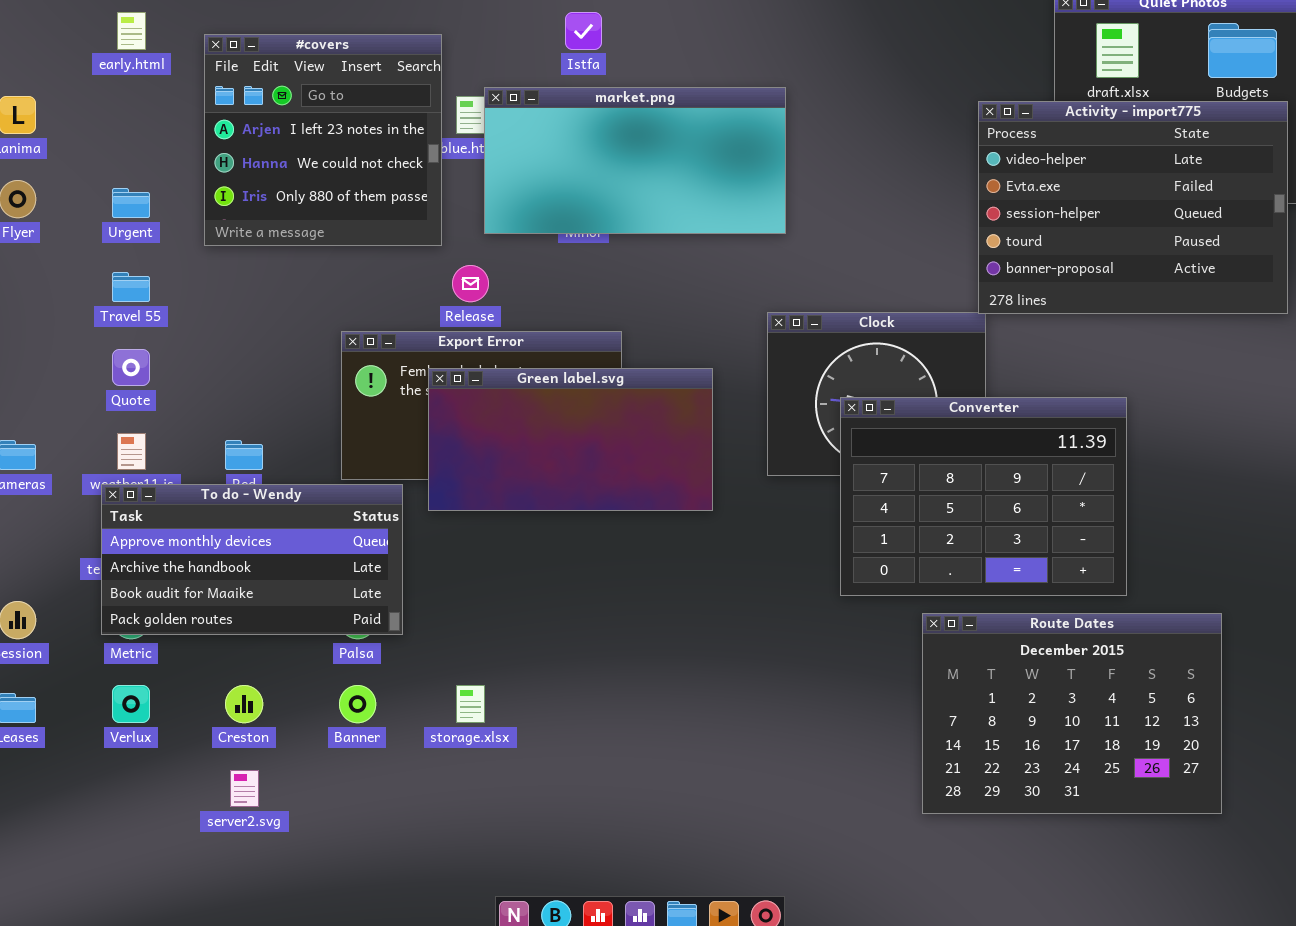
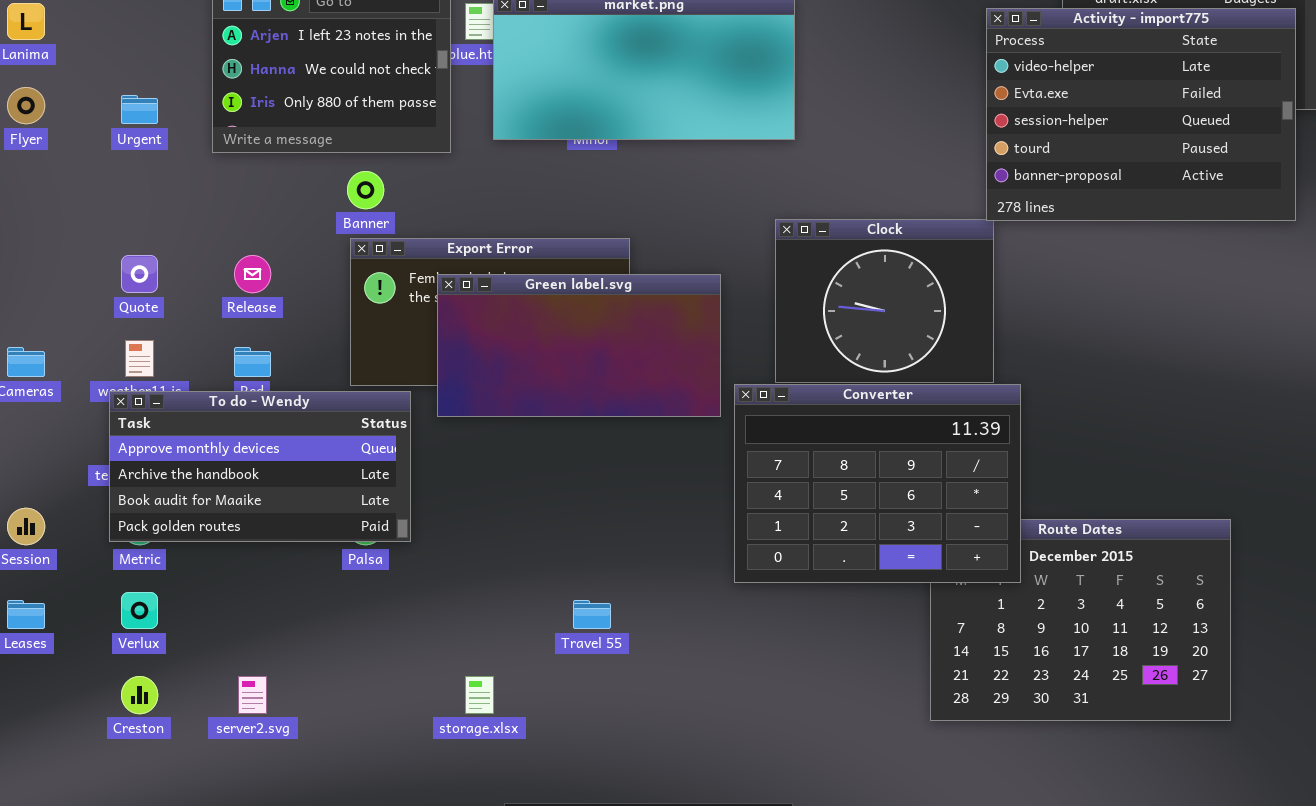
Release: [452,265,489,302] -> [234,255,271,293], moved
Travel 55: [112,272,150,302] -> [573,600,611,629], moved
Converter: [840,397,1127,596] -> [734,384,1021,583], moved
Creston: [225,685,263,723] -> [121,676,158,714], moved
Banner: [339,685,376,723] -> [347,171,384,209], moved
storage.xlsx: [456,685,485,723] -> [465,676,494,714], moved

